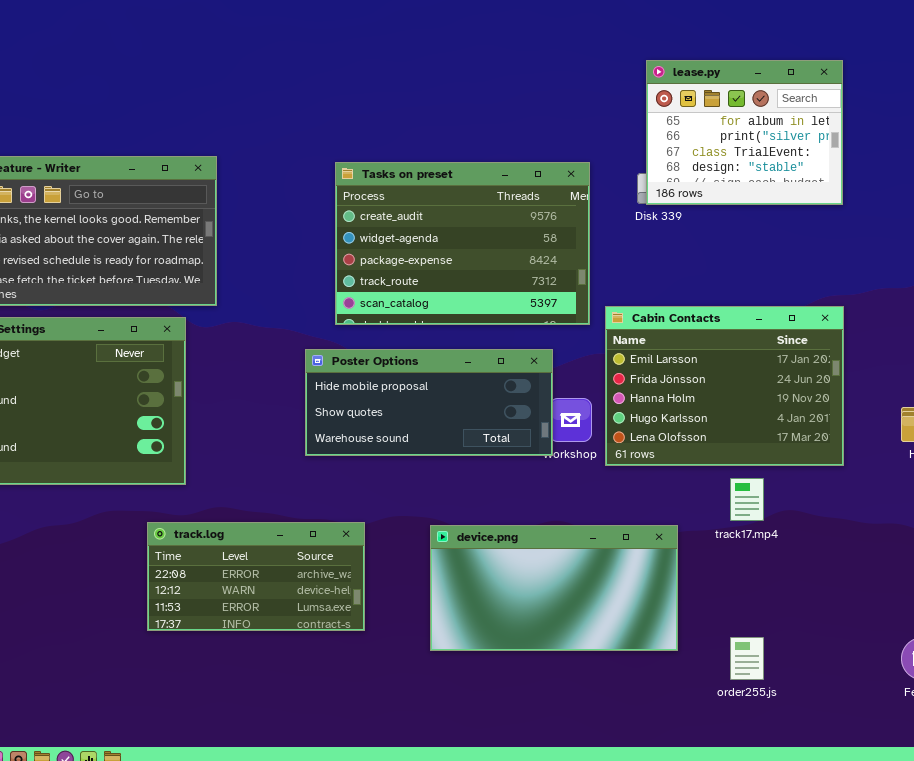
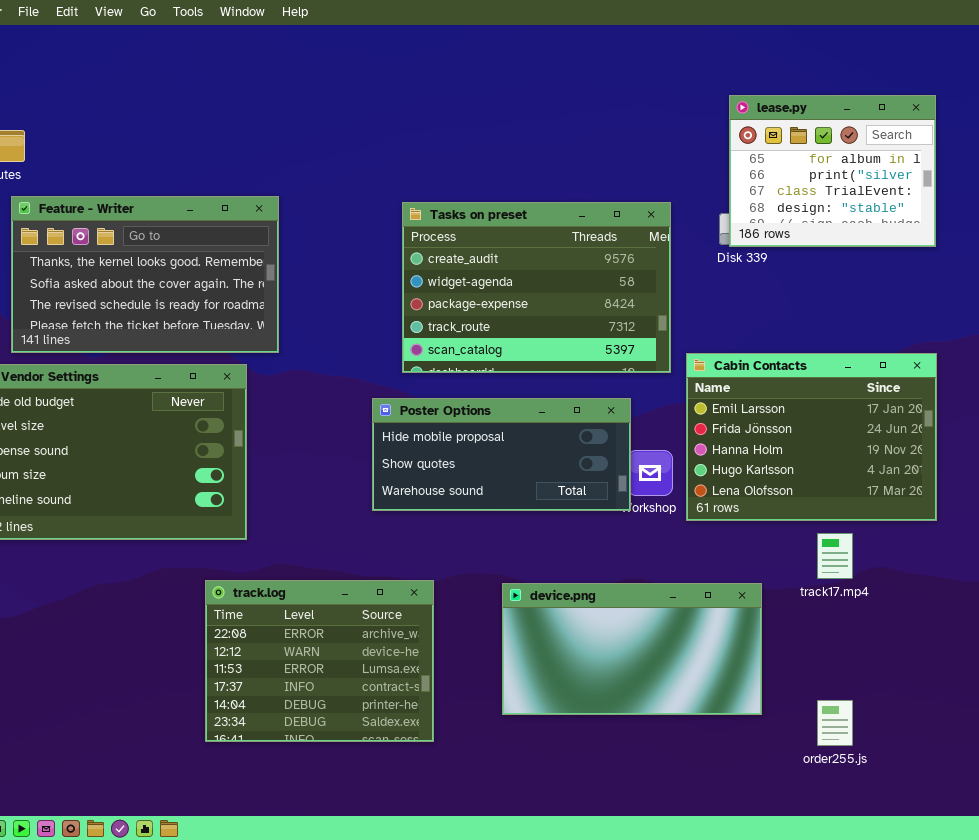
track.log: [147,522,365,631] -> [205,580,434,742], resized

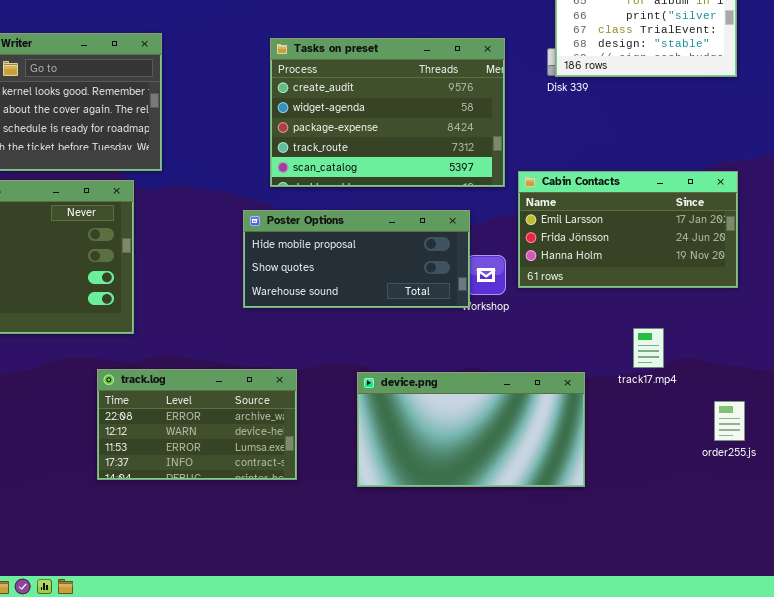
Cabin Contacts: [686,353,937,521] -> [518,171,738,288], resized
track.log: [205,580,434,742] -> [97,369,297,480], resized
order255.js: [817,700,853,746] -> [714,401,745,441], moved

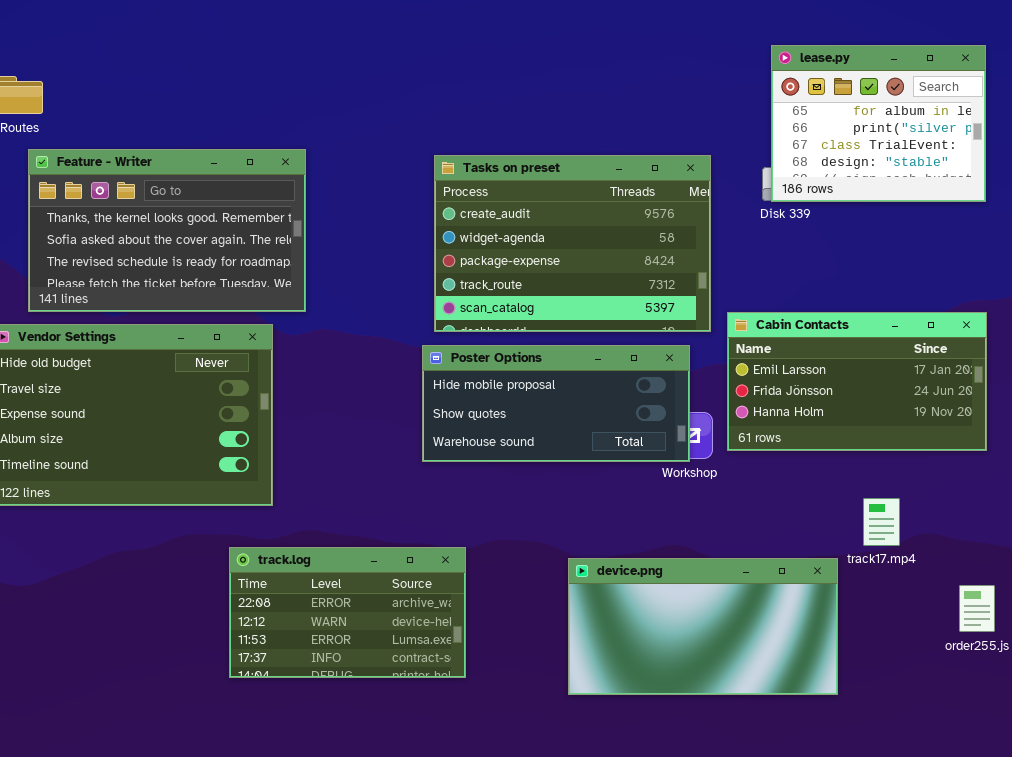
Poster Options: [243,210,470,308] -> [422,345,690,462], moved
device.png: [357,372,585,487] -> [568,558,838,695], moved

